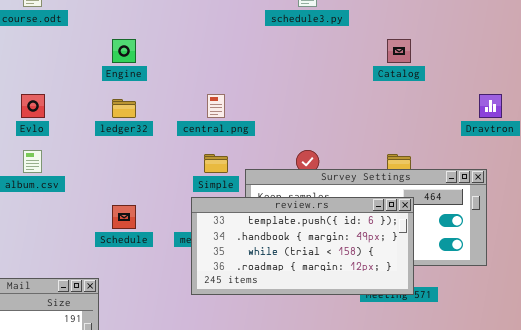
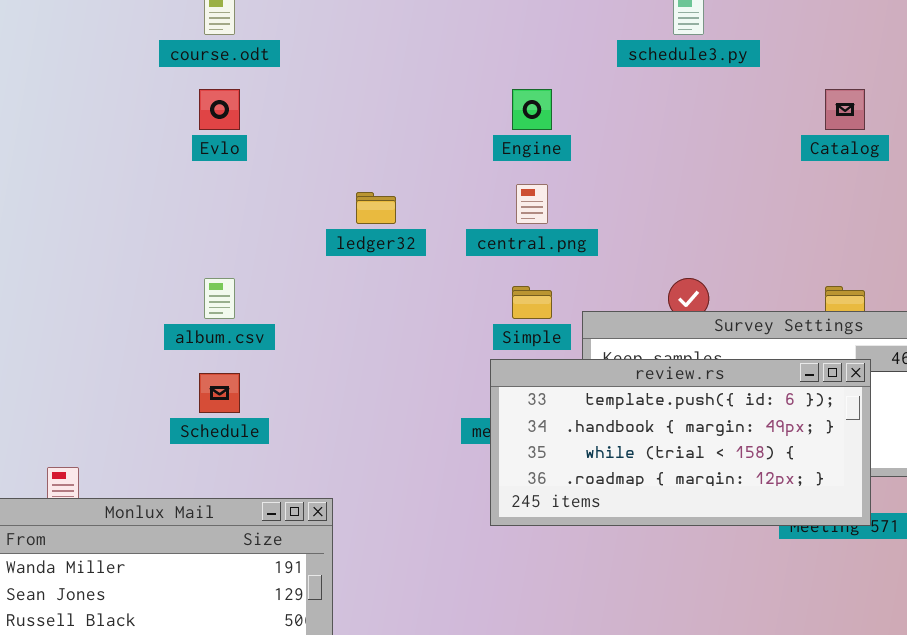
Engine: [112,39,136,63] -> [512,89,552,130], moved
Evlo: [21,94,45,118] -> [199,89,240,130], moved
Schedule: [112,205,136,229] -> [199,373,240,413], moved

